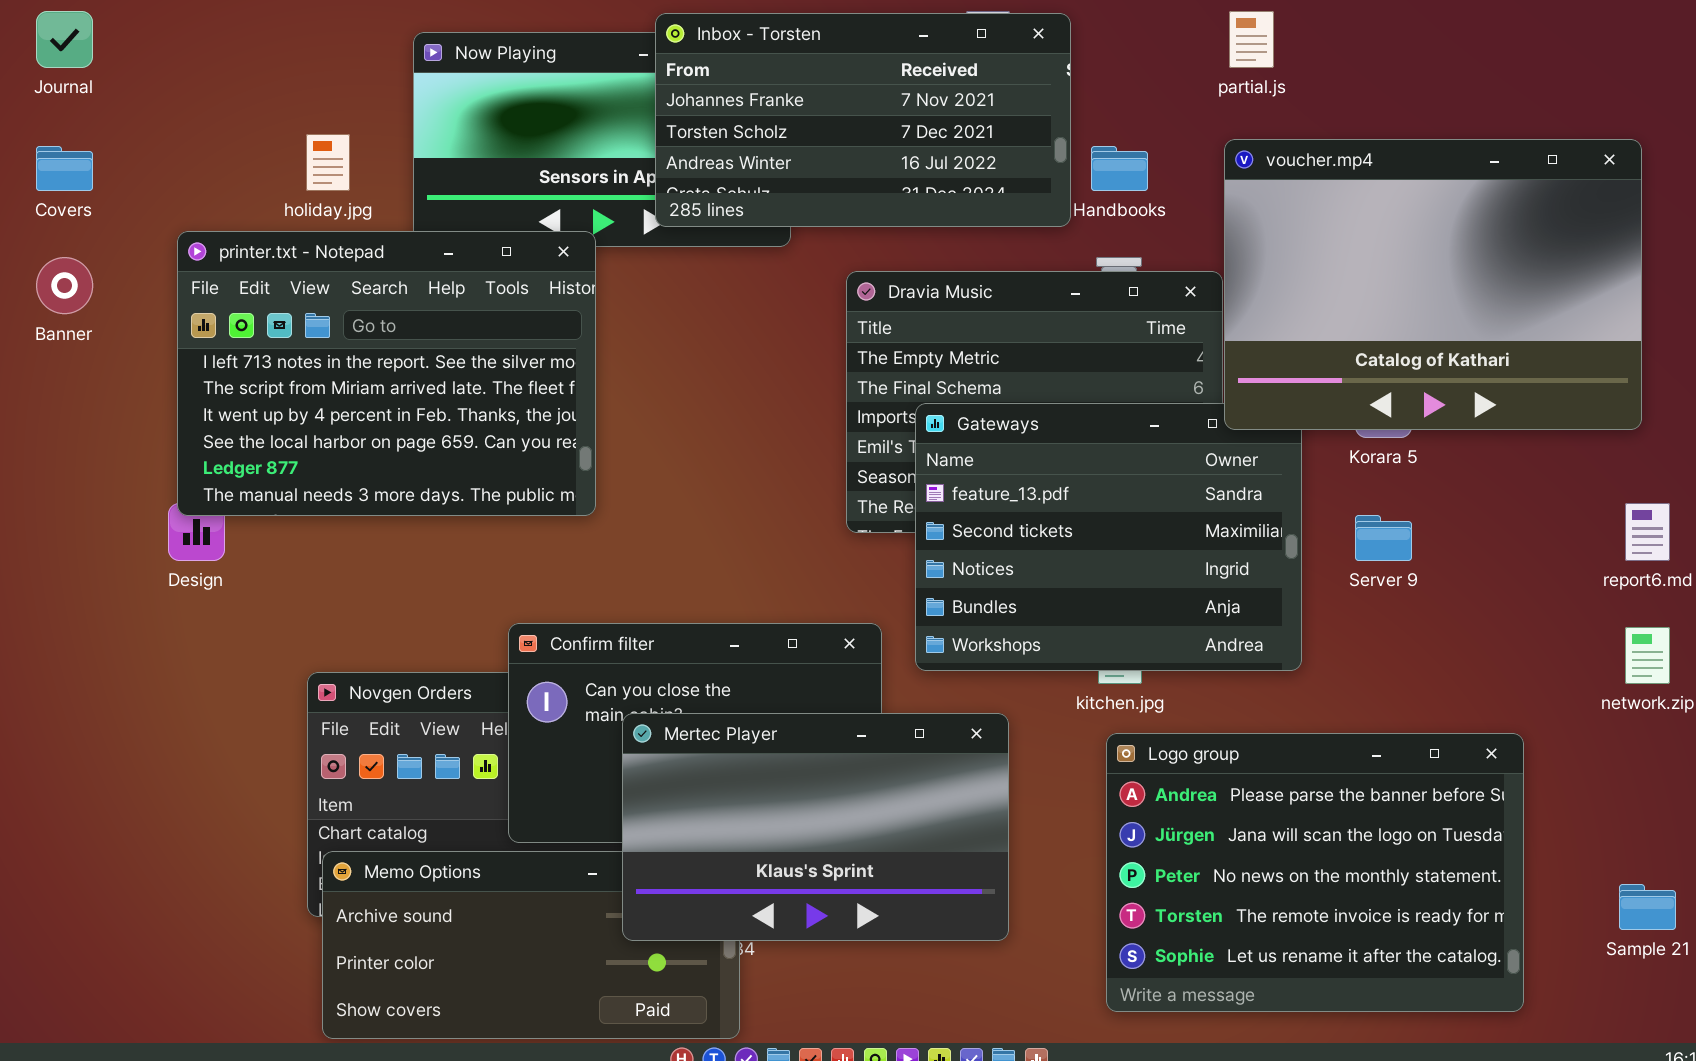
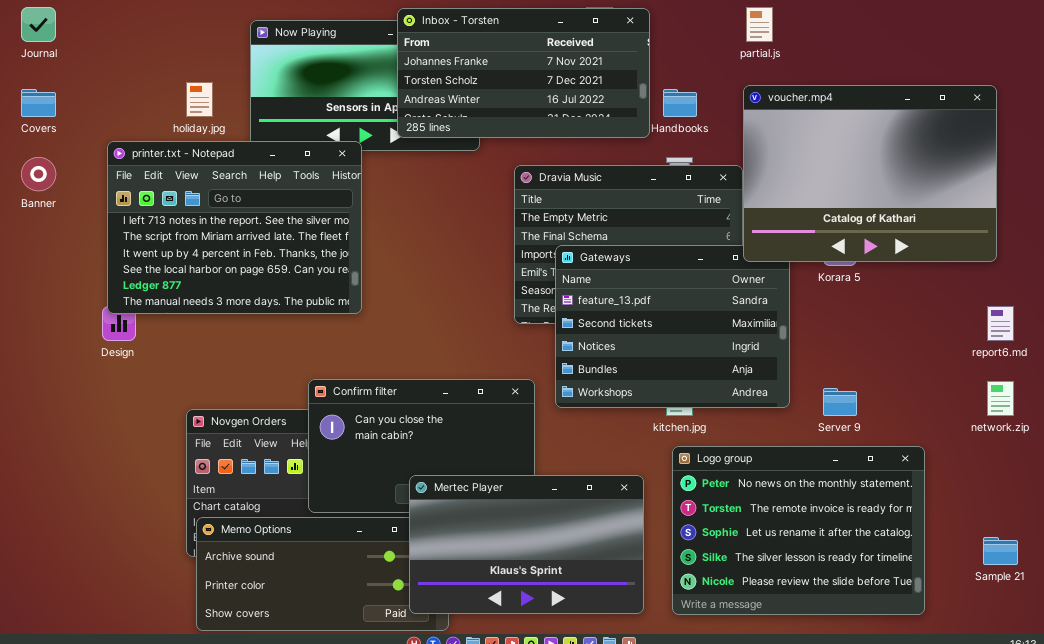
Server 9: [1355,515,1412,561] -> [823,388,857,416], moved
Mertec Player: [622,713,1009,941] -> [409,475,644,614], moved
Logo group: [1106,733,1524,1012] -> [672,446,925,615], scrolled down 2 rows

